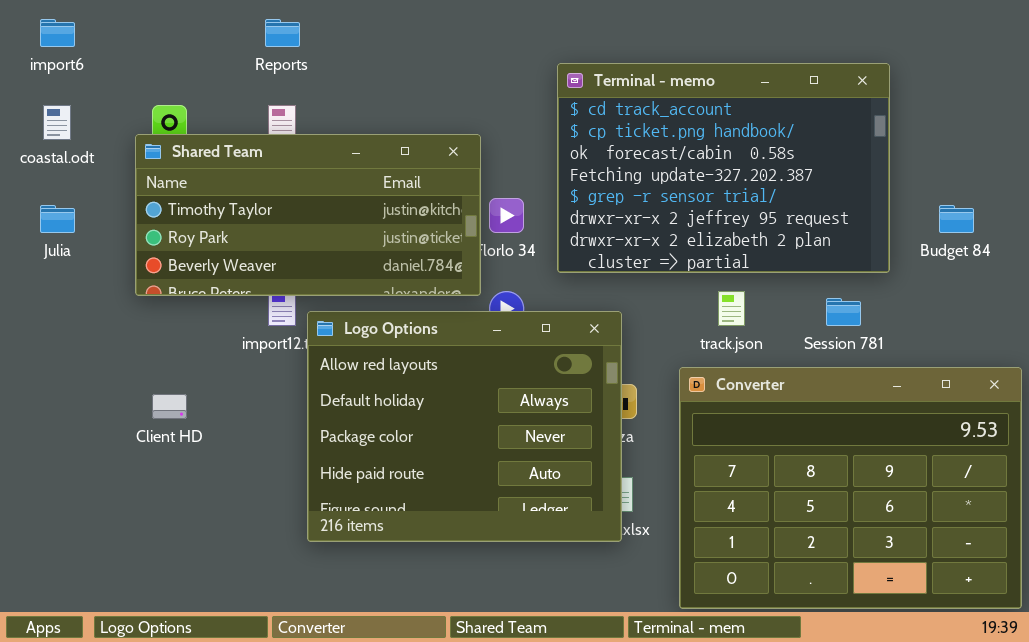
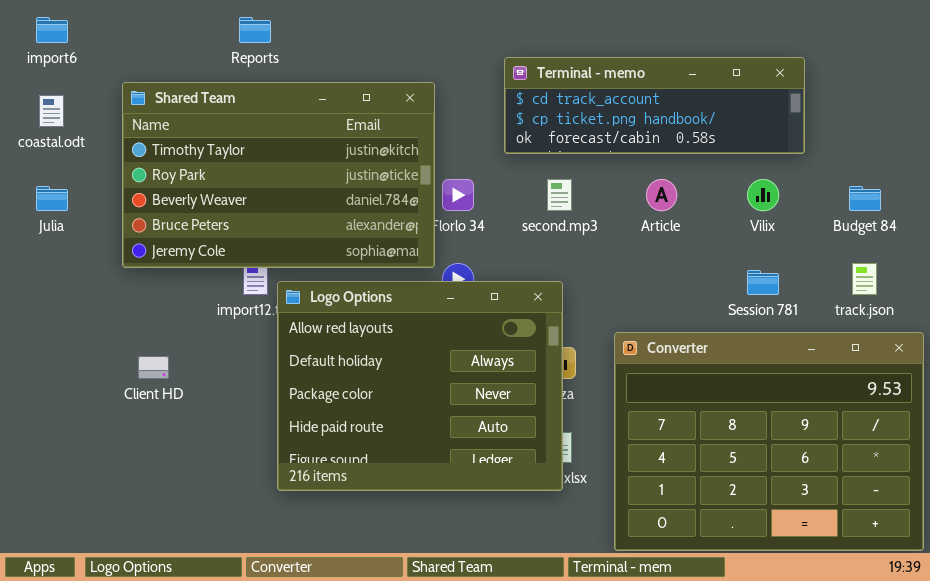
Terminal - memo: [557,63,890,273] -> [504,57,805,154], resized
Shared Team: [135,134,481,296] -> [122,82,435,268], resized
track.json: [718,291,745,326] -> [852,263,877,295], moved

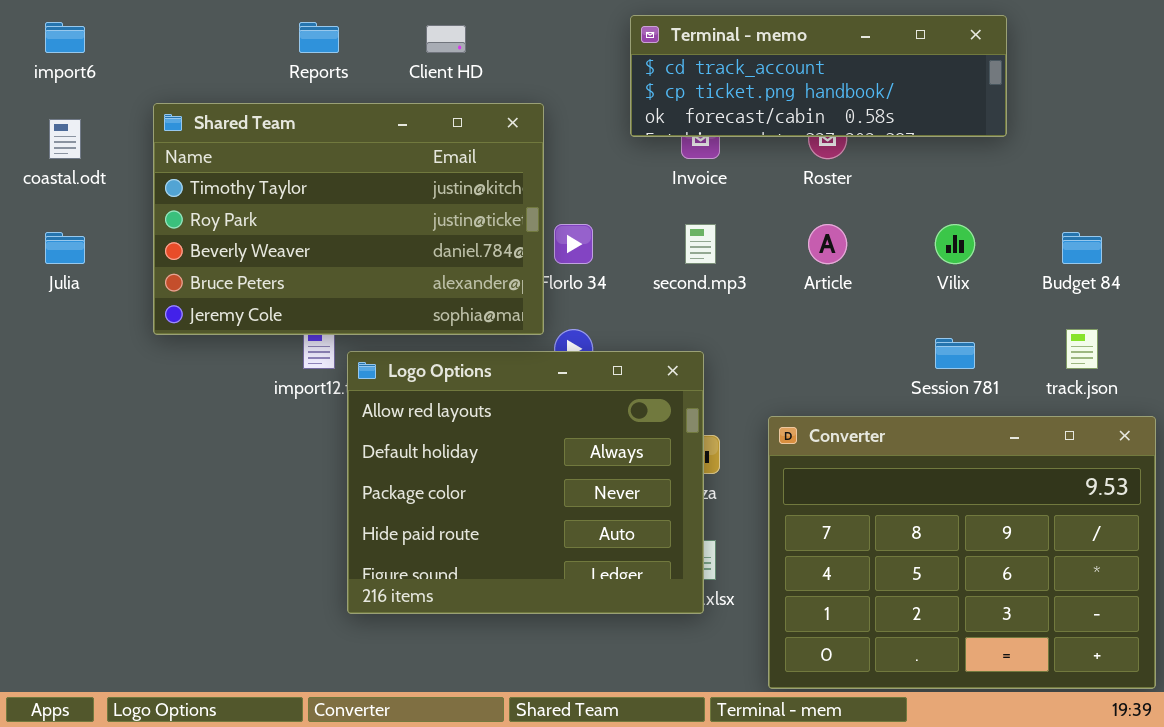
Terminal - memo: [504,57,805,154] -> [630,15,1007,137], moved
Client HD: [138,356,169,379] -> [426,25,466,53], moved

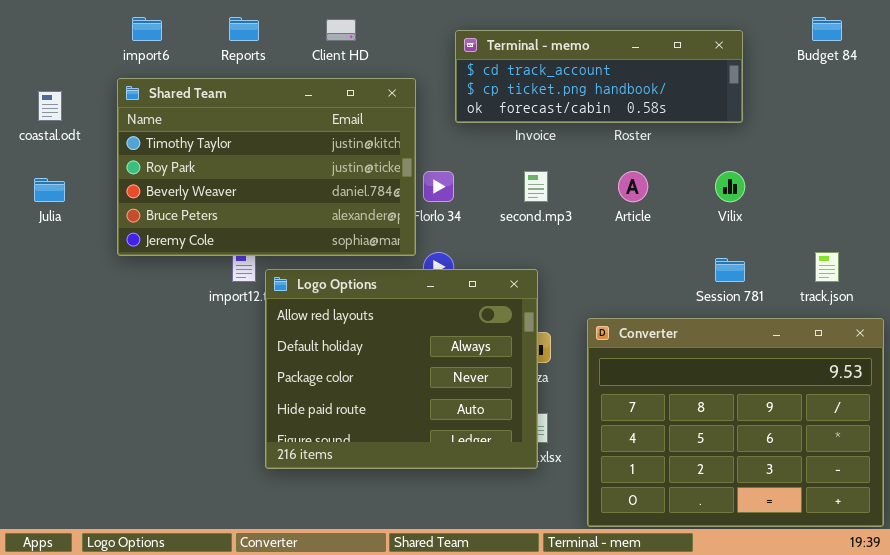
Terminal - memo: [630,15,1007,137] -> [455,30,743,123], moved
import6: [45,22,85,53] -> [132,17,162,41], moved
Budget 84: [1062,232,1102,264] -> [812,17,842,41], moved

